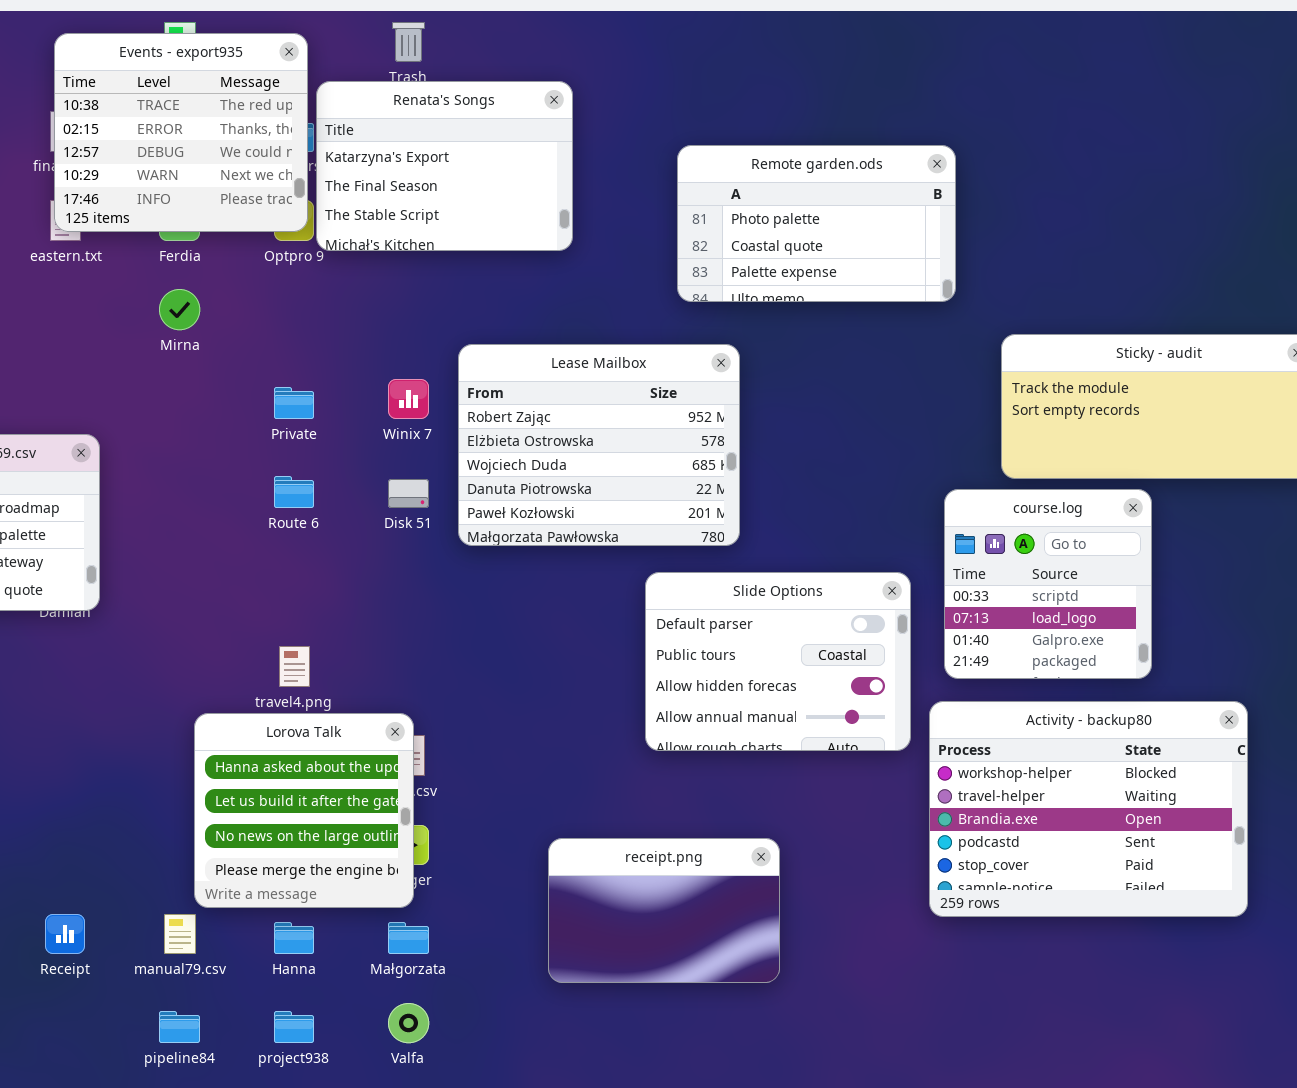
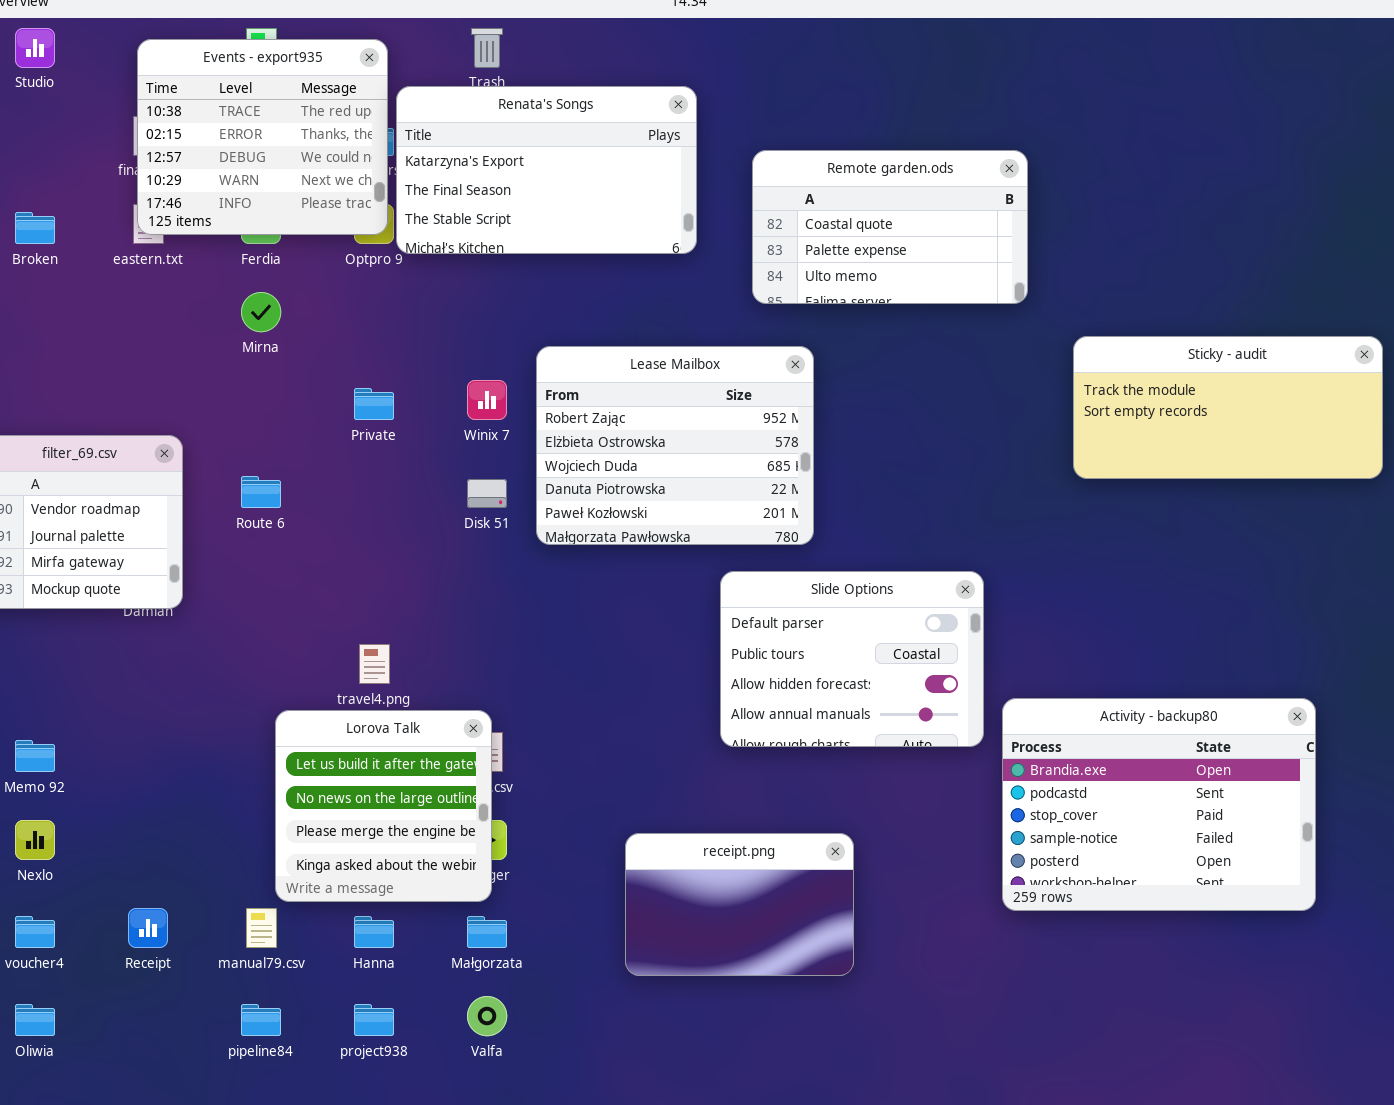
Renata's Songs: [316,81,573,251] -> [396,86,697,254], resized
Remote garden.ods: [677,145,956,302] -> [752,150,1028,304], scrolled down 1 row
Route 6: [274,476,314,508] -> [241,476,281,508], moved
course.log: [944,489,1152,679] -> none, closed
Activity - backup80: [929,701,1248,917] -> [1002,698,1316,911], scrolled down 2 rows
Lorova Talk: [194,713,414,908] -> [275,710,492,902], scrolled down 1 row

